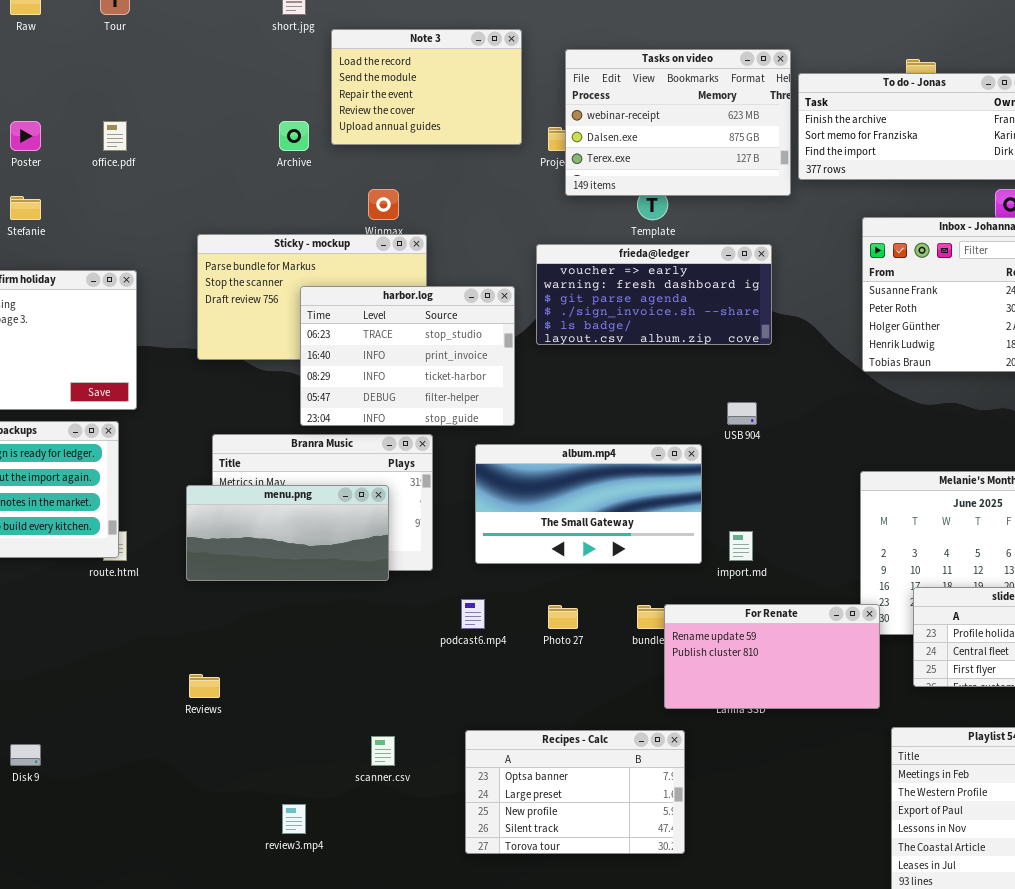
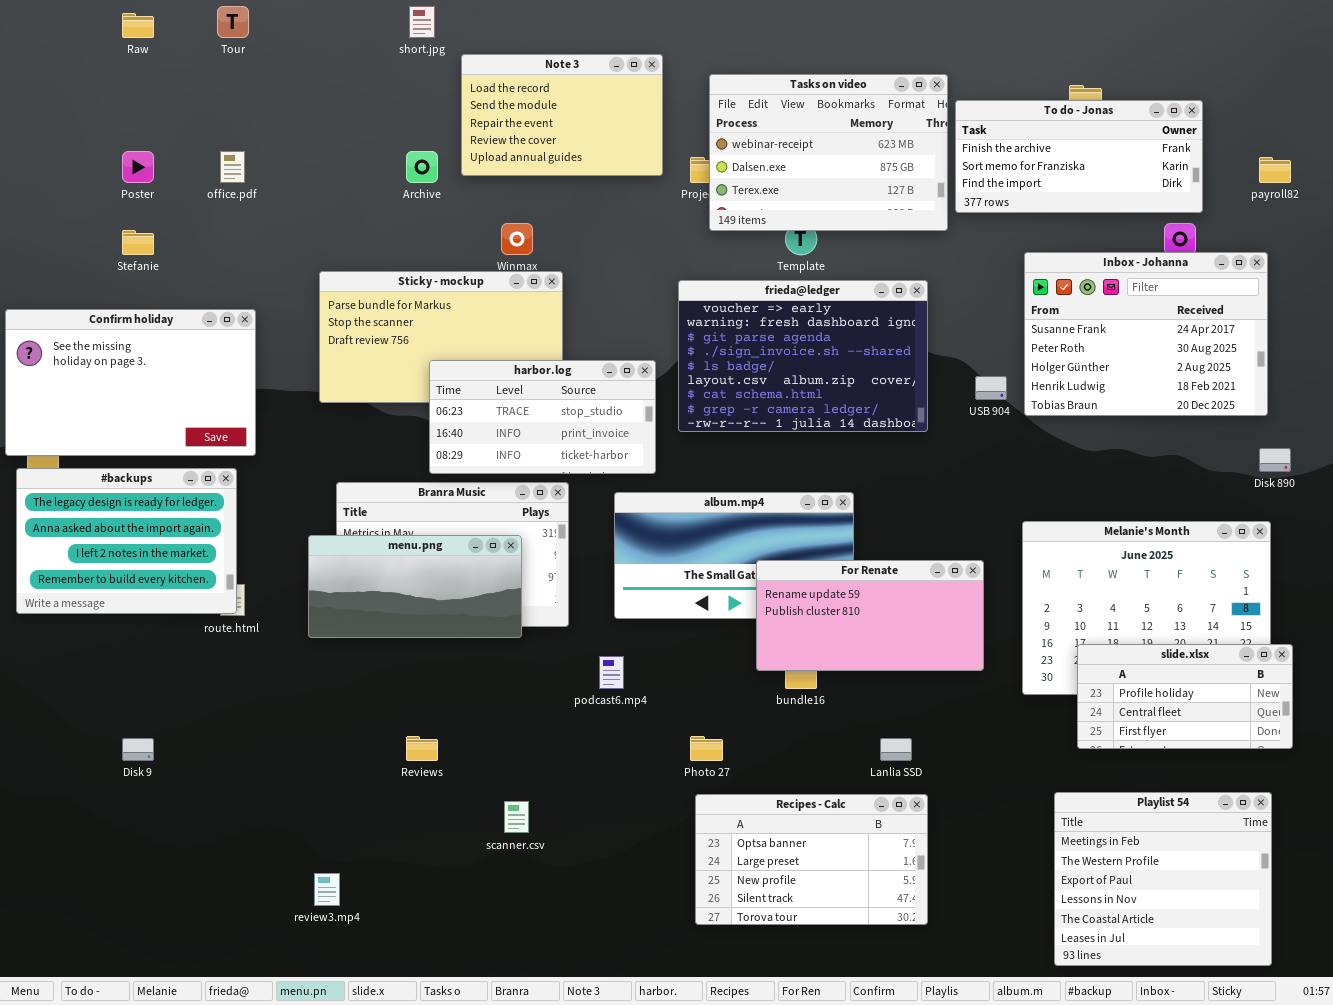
frieda@ledger: [536,244,772,345] -> [678,280,928,432], resized
harbor.log: [300,286,515,426] -> [429,360,656,474], resized
USB 904: [727,402,757,425] -> [975,376,1007,400], moved
For Renate: [664,604,880,709] -> [756,560,984,671], moved
Photo 27: [548,605,578,629] -> [690,736,723,761], moved
Reviews: [189,674,220,698] -> [406,736,438,761], moved
Recipes - Calc: [465,730,685,854] -> [695,794,928,925], moved
Disk 9: [10,744,41,766] -> [122,738,154,761], moved
review3.mp4: [282,804,306,834] -> [314,873,340,906], moved

